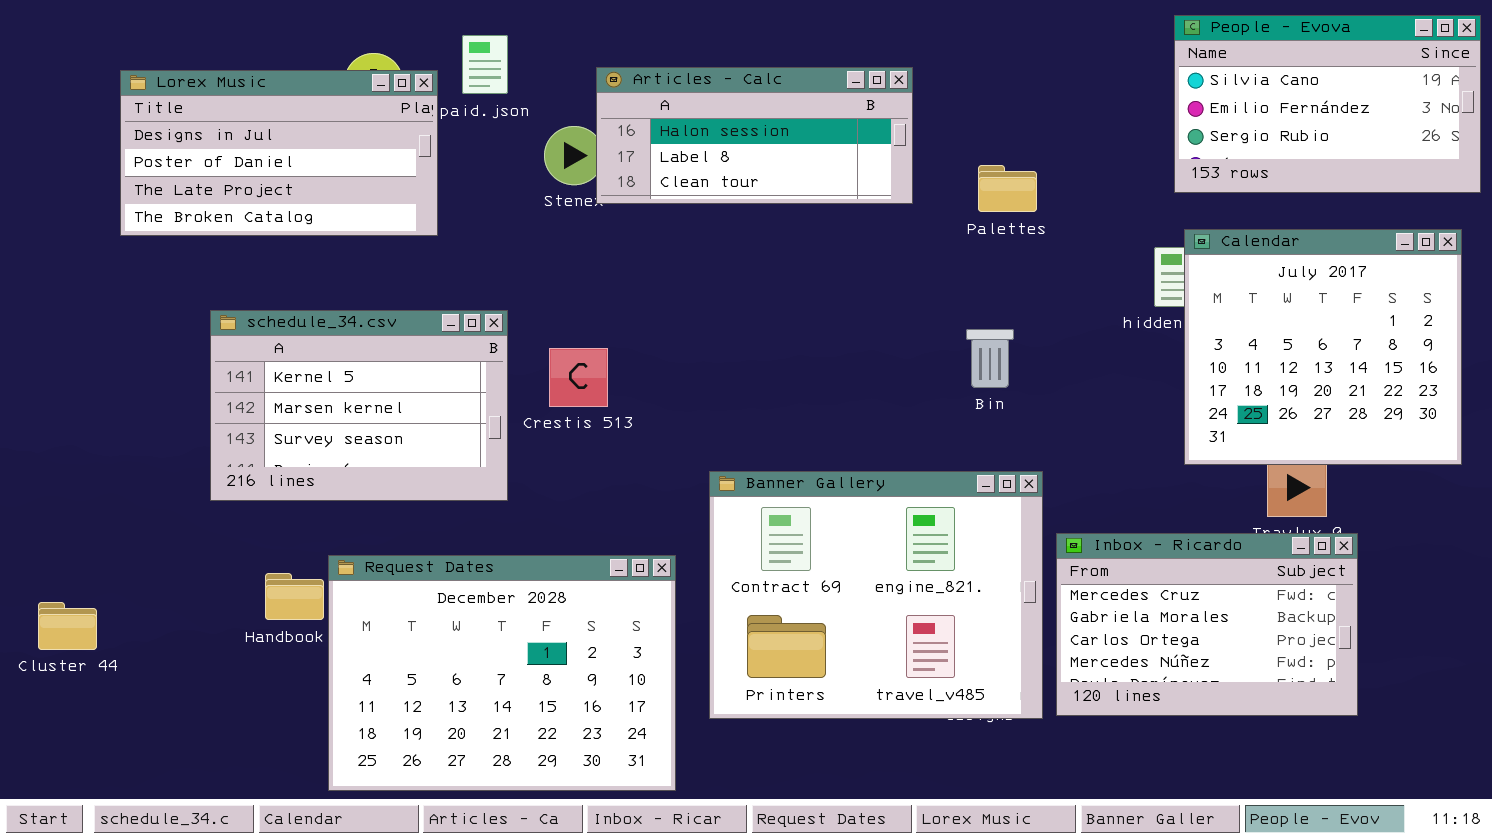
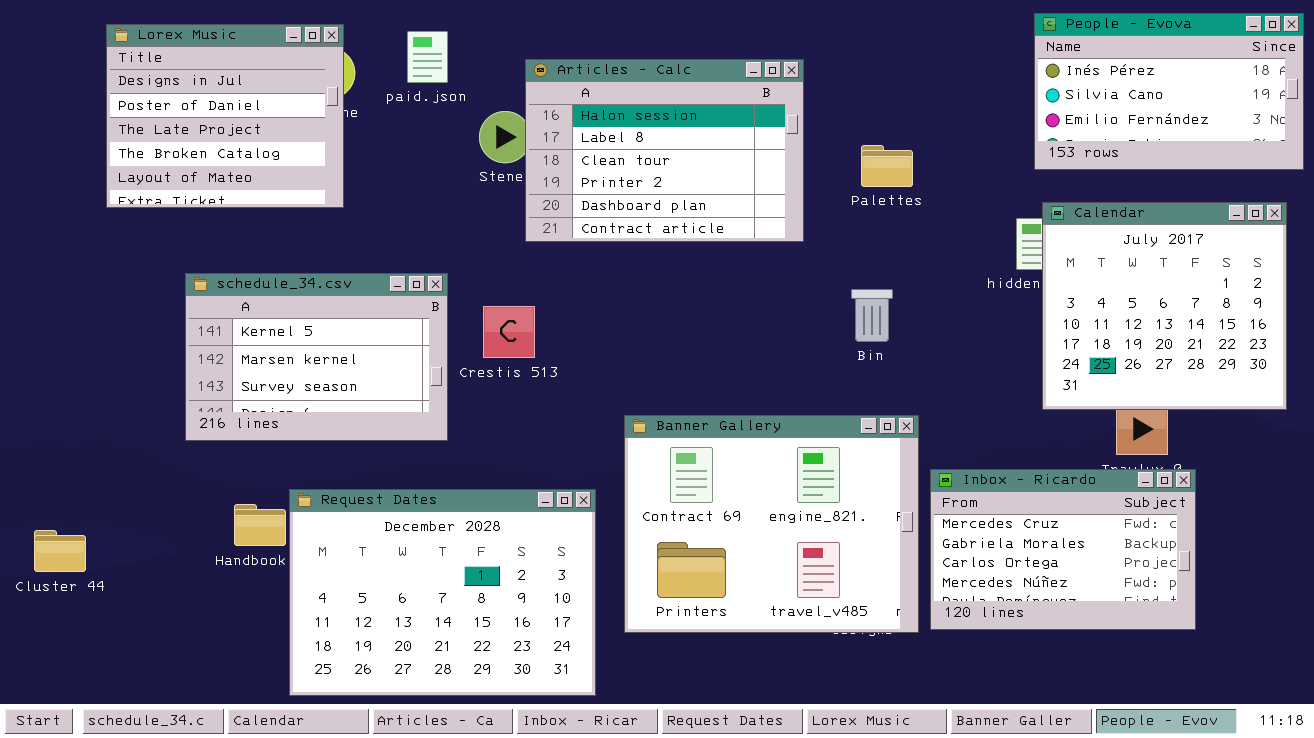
People - Evova: [1174,15,1481,193] -> [1034,13,1304,170], scrolled up 1 row
Articles - Calc: [596,67,913,204] -> [525,59,804,242], resized
Lorex Music: [120,70,438,236] -> [106,24,344,208], resized

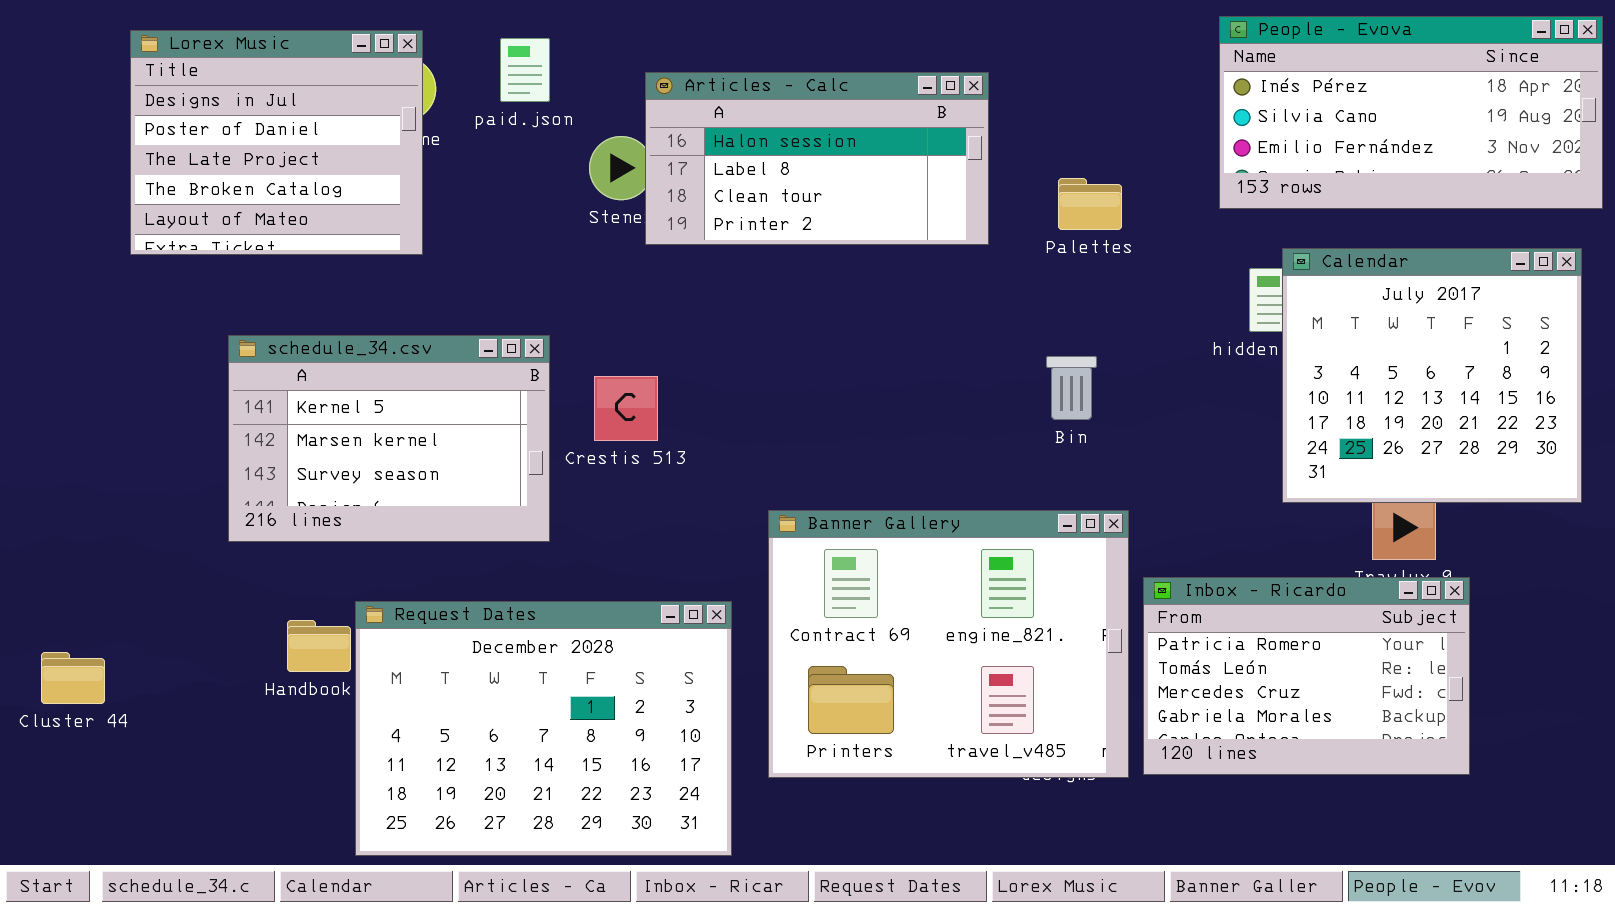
People - Evova: [1034,13,1304,170] -> [1219,16,1603,209], resized
Articles - Calc: [525,59,804,242] -> [645,72,989,245], resized
Inbox - Ricardo: [930,469,1196,630] -> [1143,577,1470,775], scrolled up 2 rows

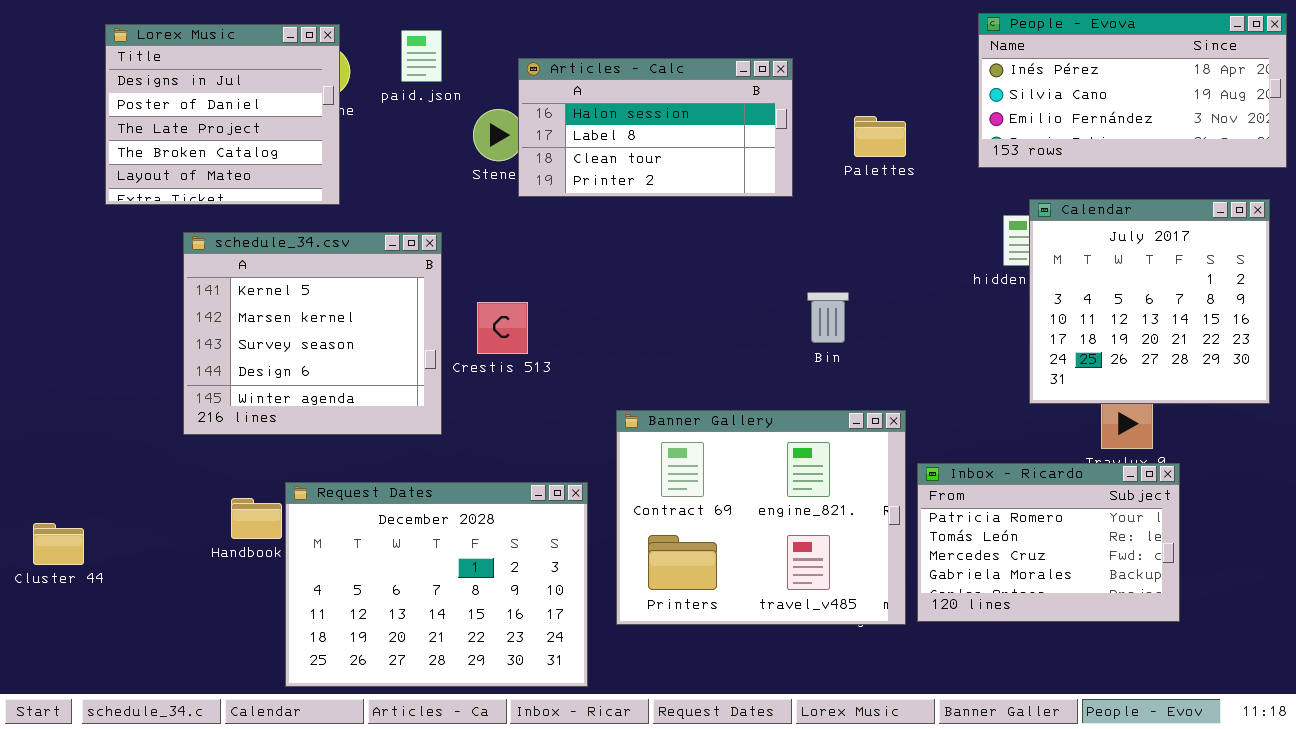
Palettes: [1058,178,1122,230] -> [854,116,906,157], moved
schedule_34.csv: [228,335,550,542] -> [183,232,442,435], resized
Bin: [1046,356,1097,420] -> [807,292,849,343], moved

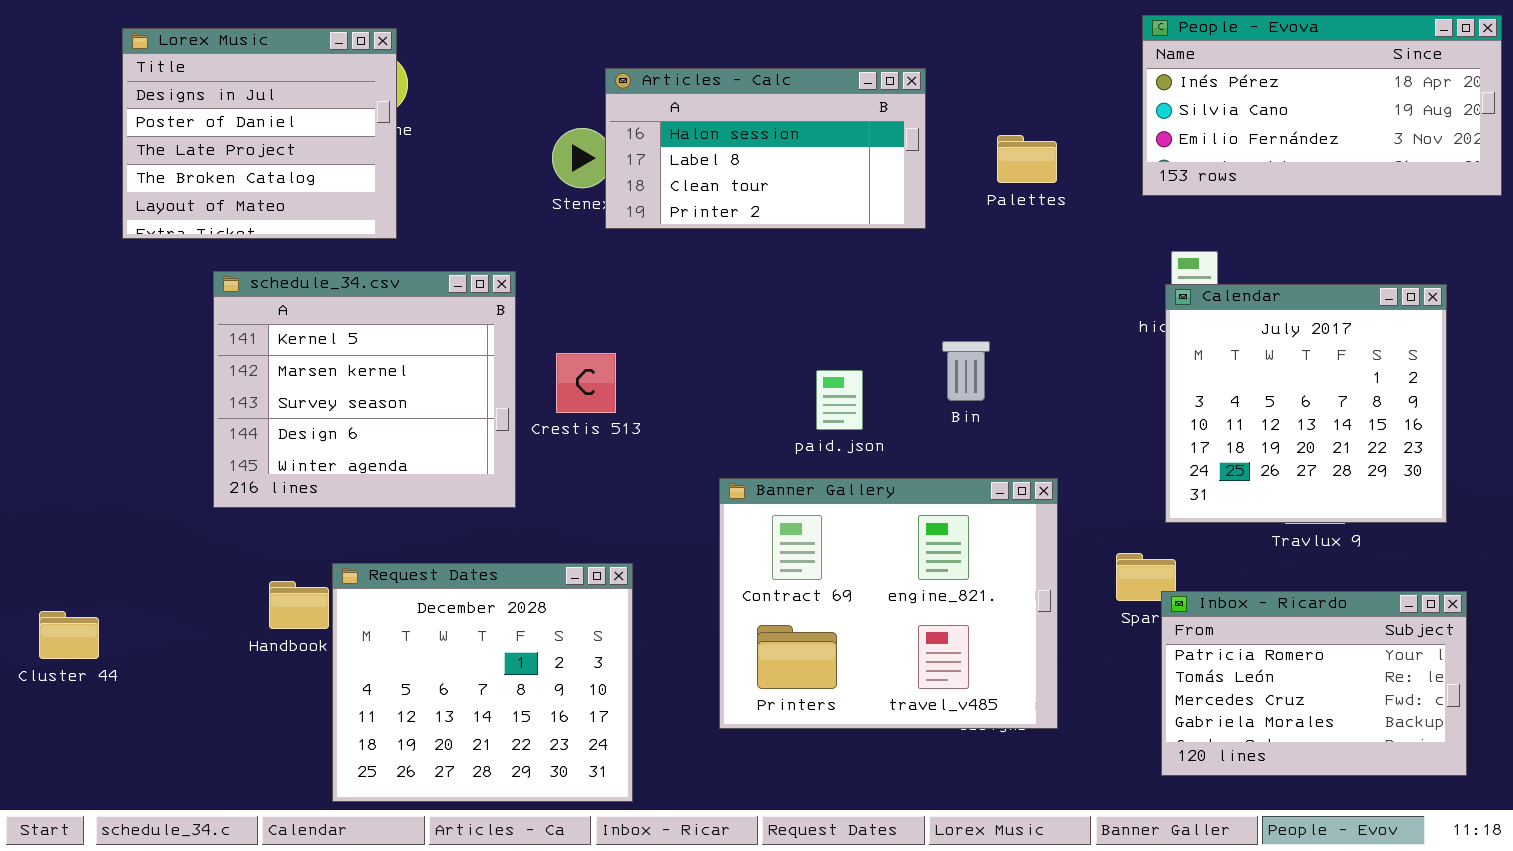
paid.json: [401,30,442,82] -> [816,370,863,430], moved
Calendar: [1029,199,1270,404] -> [1165,284,1447,523], moved
Inbox - Ricardo: [917,463,1180,622] -> [1161,591,1467,776], moved
Request Dates: [285,482,588,687] -> [332,563,633,802], resized

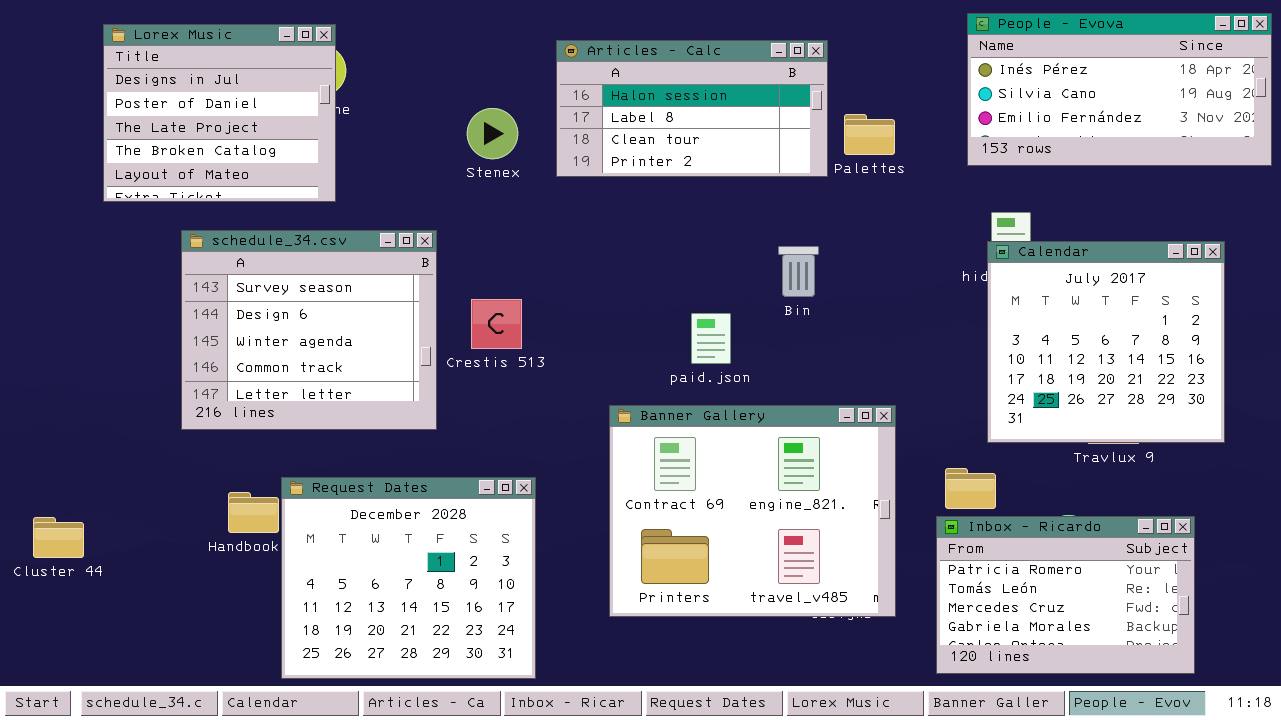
Articles - Calc: [605,68,926,229] -> [556,40,828,177], moved
schedule_34.csv: [213,271,516,508] -> [181,230,437,430], scrolled down 2 rows
Bin: [942,341,990,401] -> [778,246,819,297], moved
Inbox - Ricardo: [1161,591,1467,776] -> [936,516,1195,674], moved

